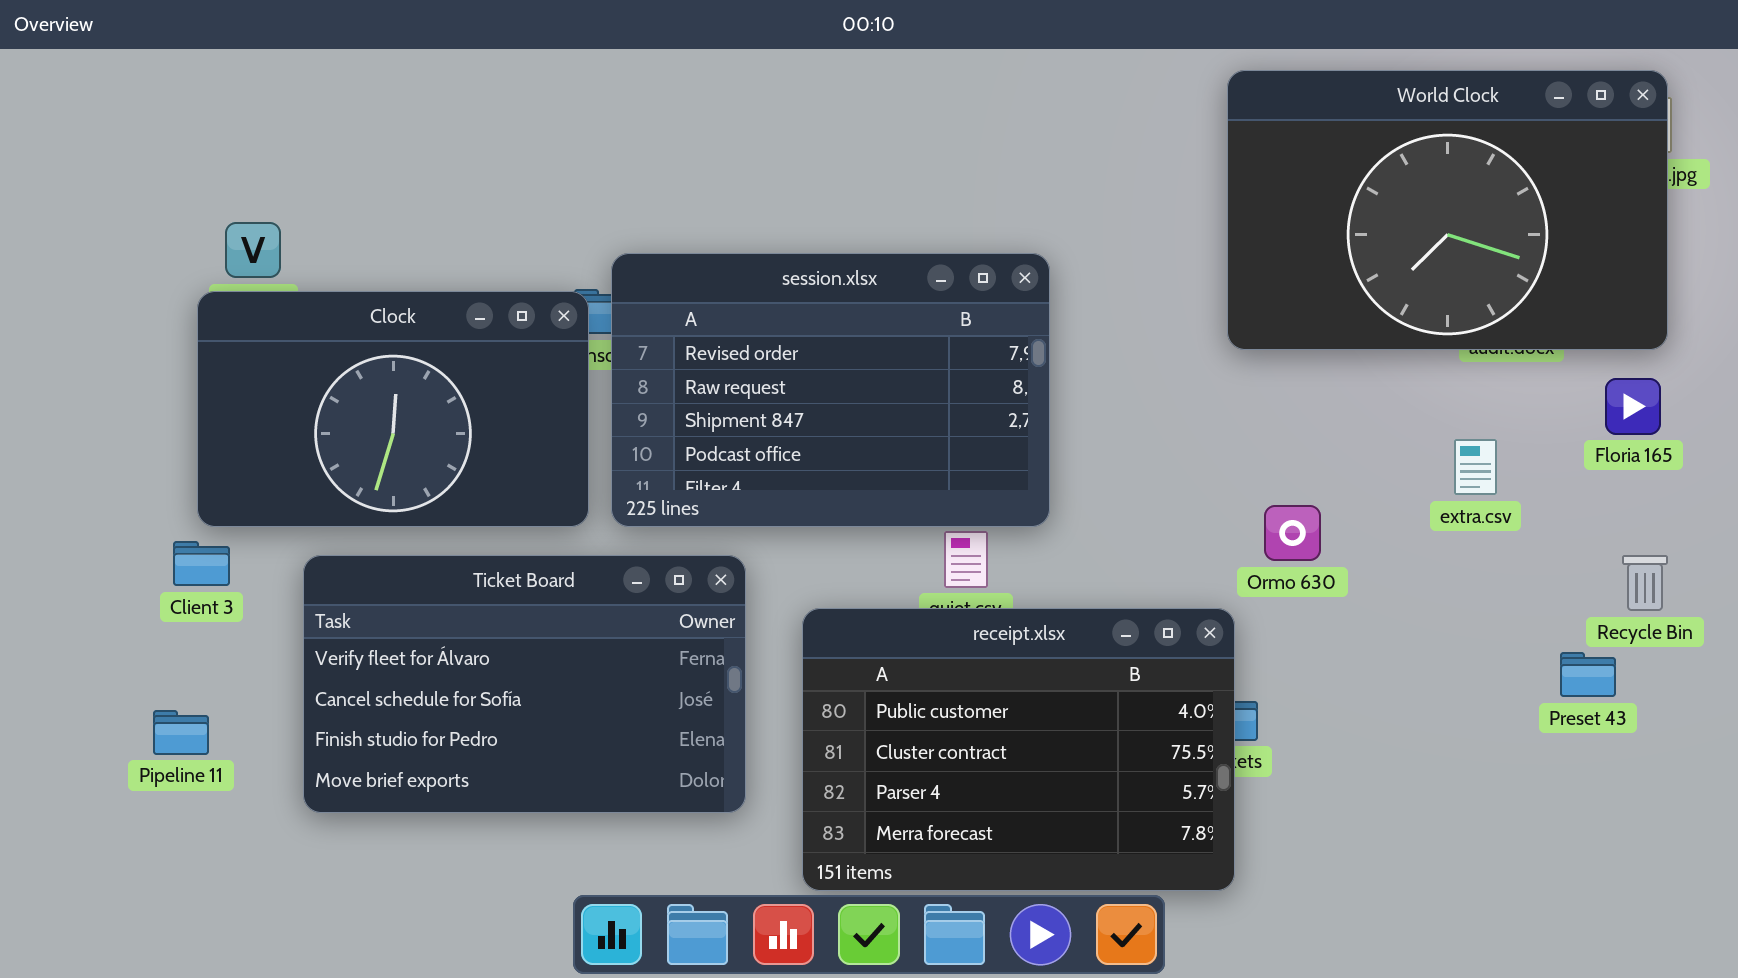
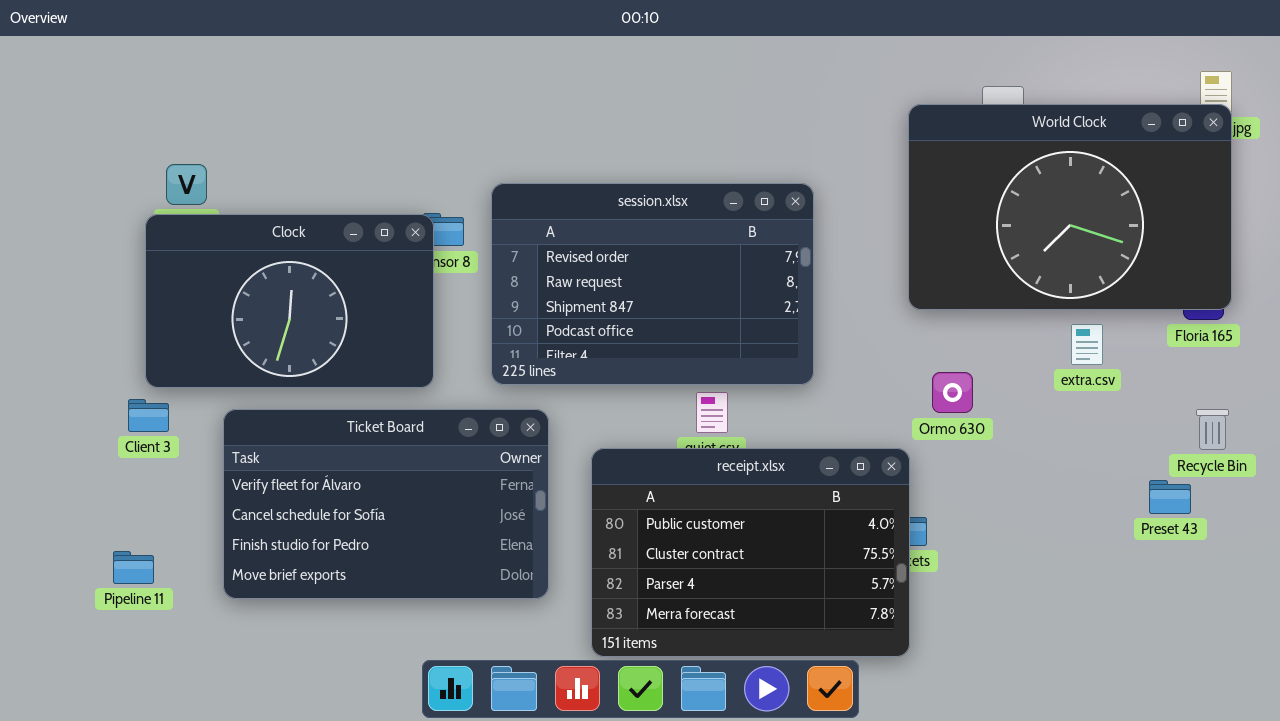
World Clock: [1227,70,1668,350] -> [908,104,1232,310], moved
session.xlsx: [611,253,1050,527] -> [491,183,814,385], moved
Pipeline 11: [153,710,209,755] -> [113,551,154,584], moved

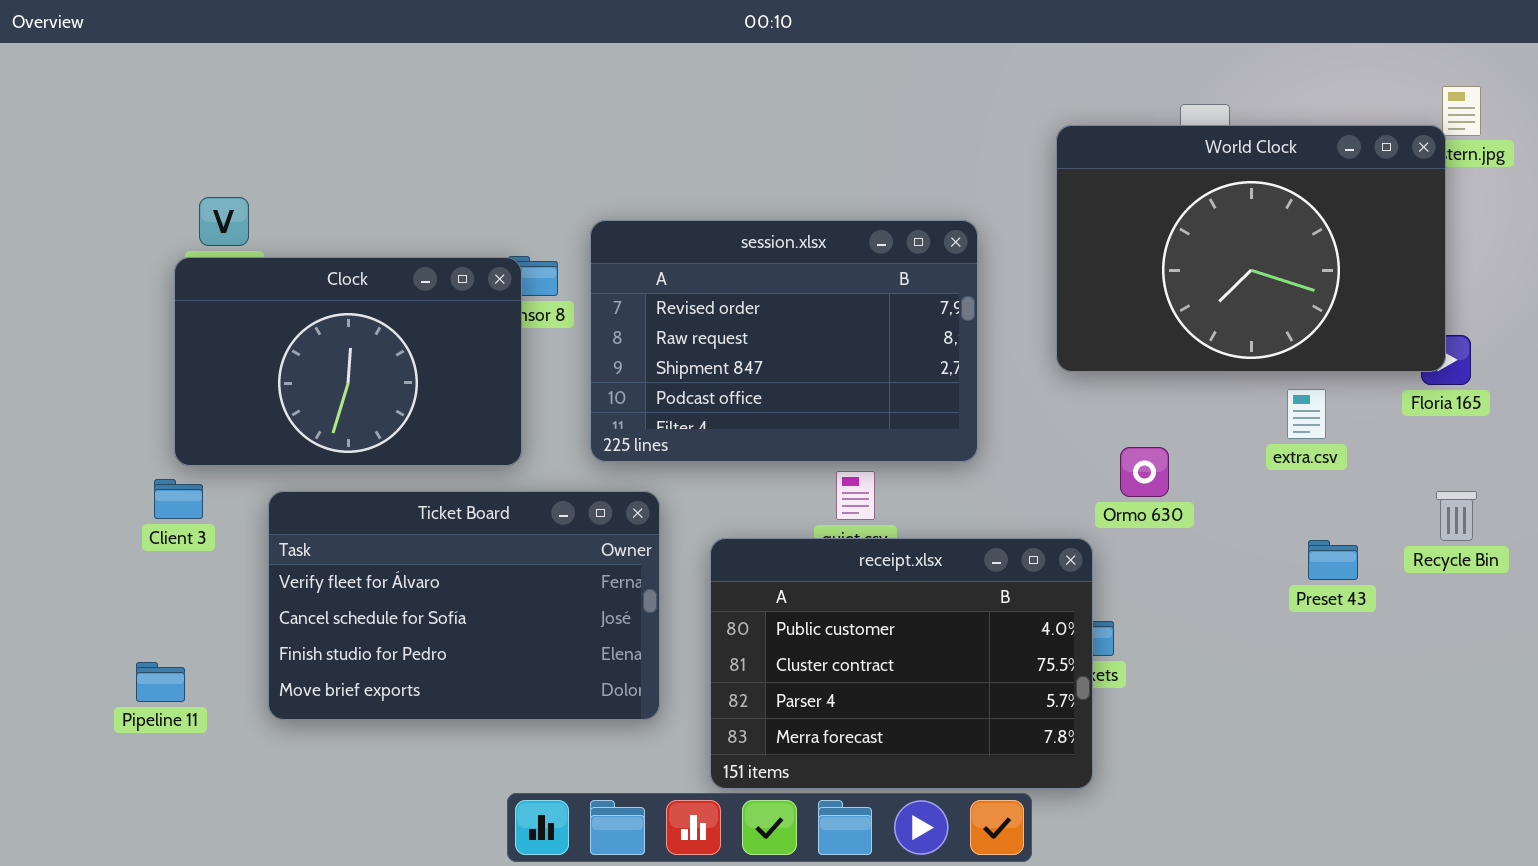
World Clock: [908,104,1232,310] -> [1056,125,1446,372], moved
Preset 43: [1149,480,1191,514] -> [1308,540,1358,580], moved

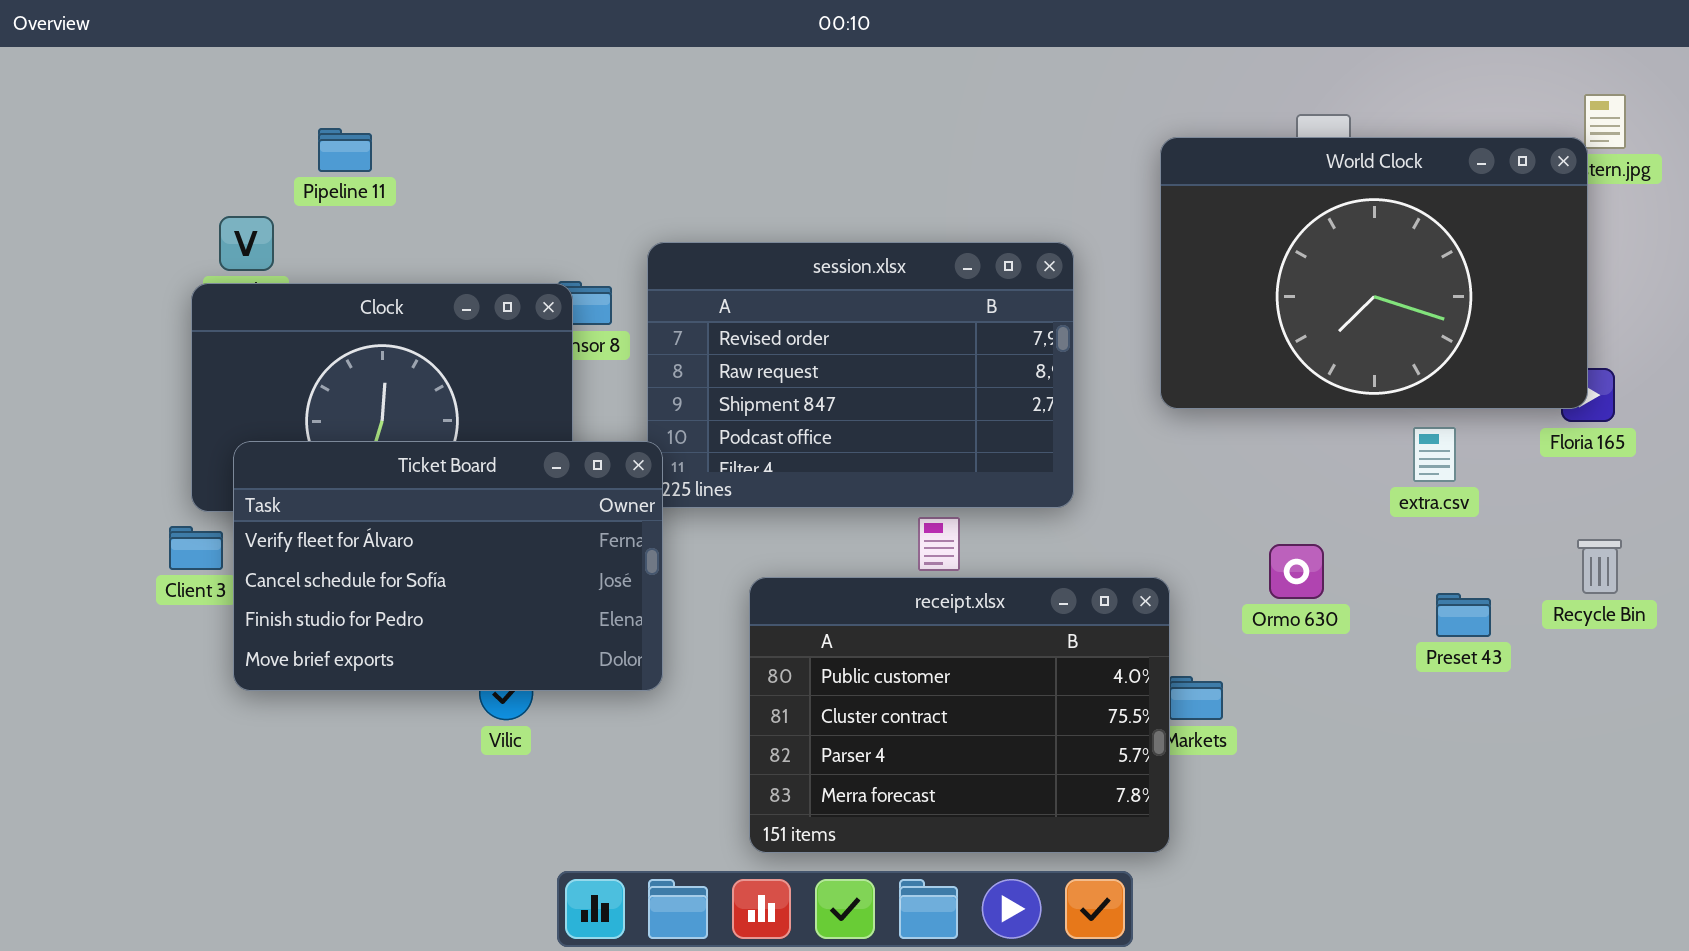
Ormo 630: [1120,447,1169,497] -> [1269,544,1324,599], moved
Ticket Board: [268,491,660,720] -> [233,441,663,691], moved
receipt.xlsx: [710,538,1093,789] -> [749,577,1170,853], moved
Pipeline 11: [136,662,185,702] -> [318,128,372,172], moved

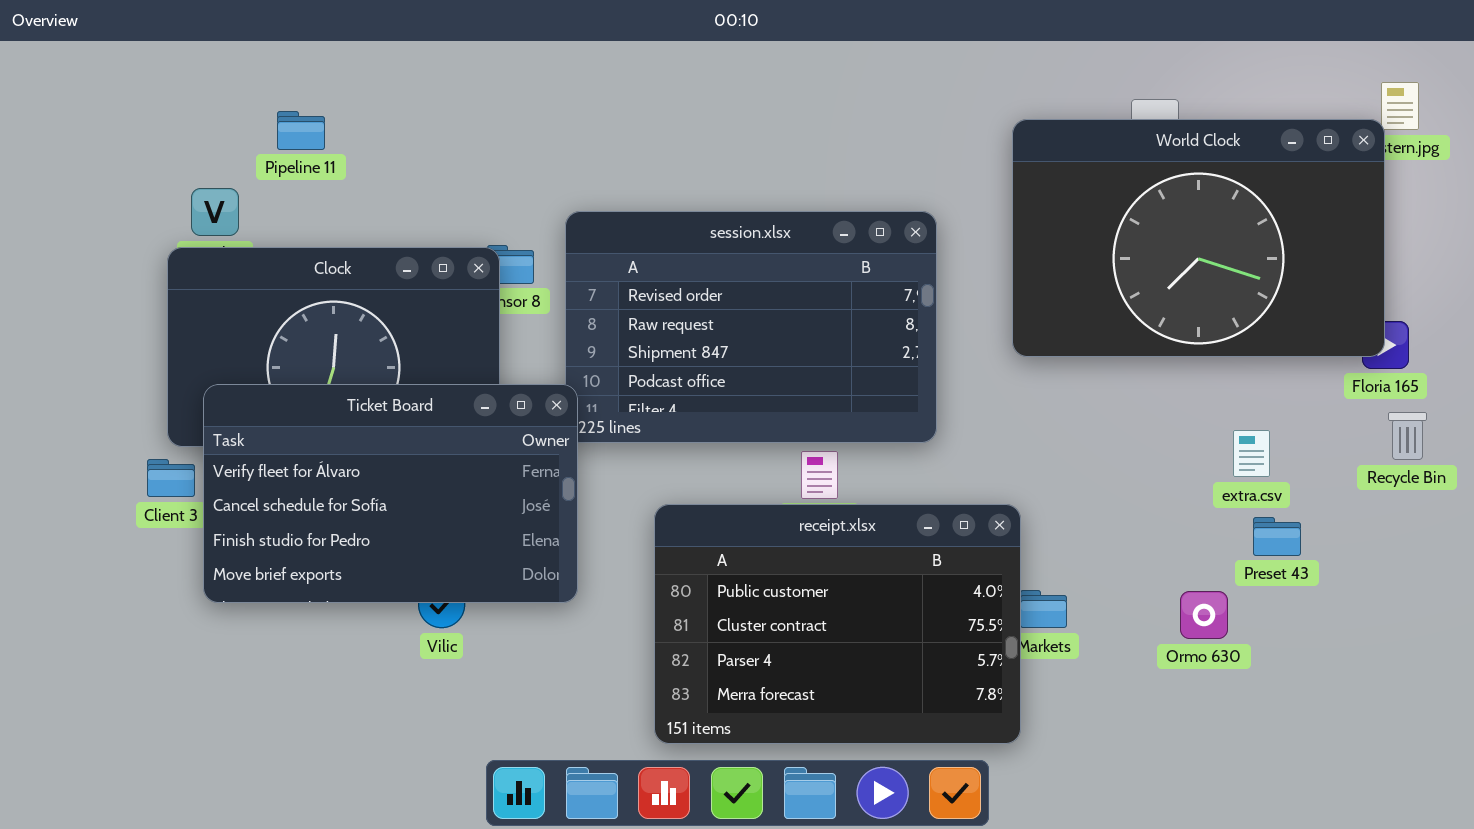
extra.csv: [1413,427,1456,482] -> [1233,430,1270,477], moved
Recycle Bin: [1577,539,1622,594] -> [1388,412,1427,460], moved
Ormo 630: [1269,544,1324,599] -> [1180,591,1228,639], moved

